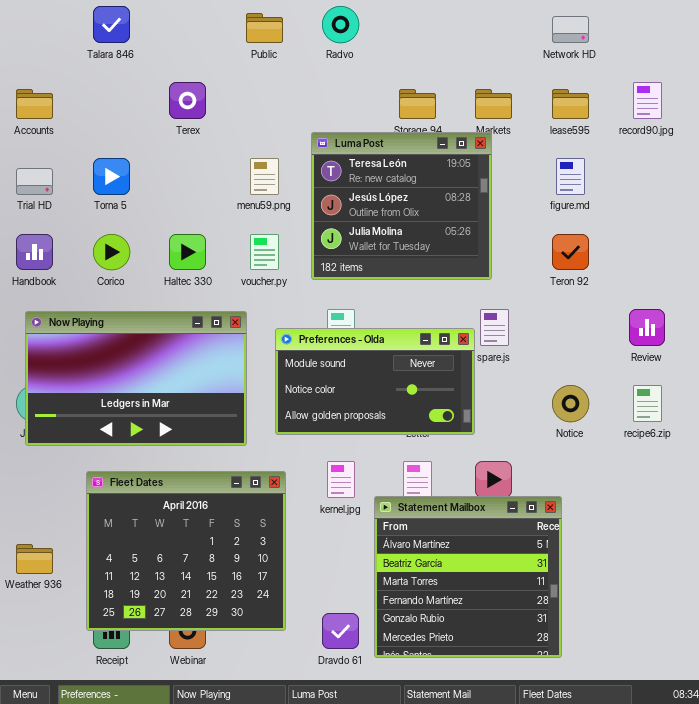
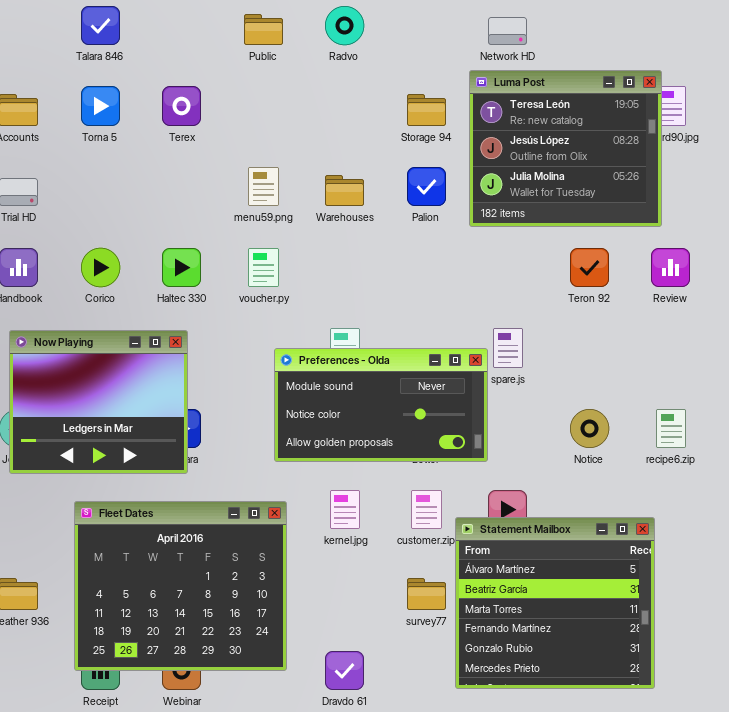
Network HD: [552,16,589,43] -> [488,17,527,45], moved
Luma Post: [311,132,492,280] -> [469,70,662,227], moved
Torna 5: [93,158,130,195] -> [81,86,120,126], moved
Review: [629,309,665,346] -> [651,248,690,287], moved
Now Playing: [25,311,247,446] -> [9,330,188,474], resized
Statement Mailbox: [374,496,562,658] -> [455,517,655,689], moved

